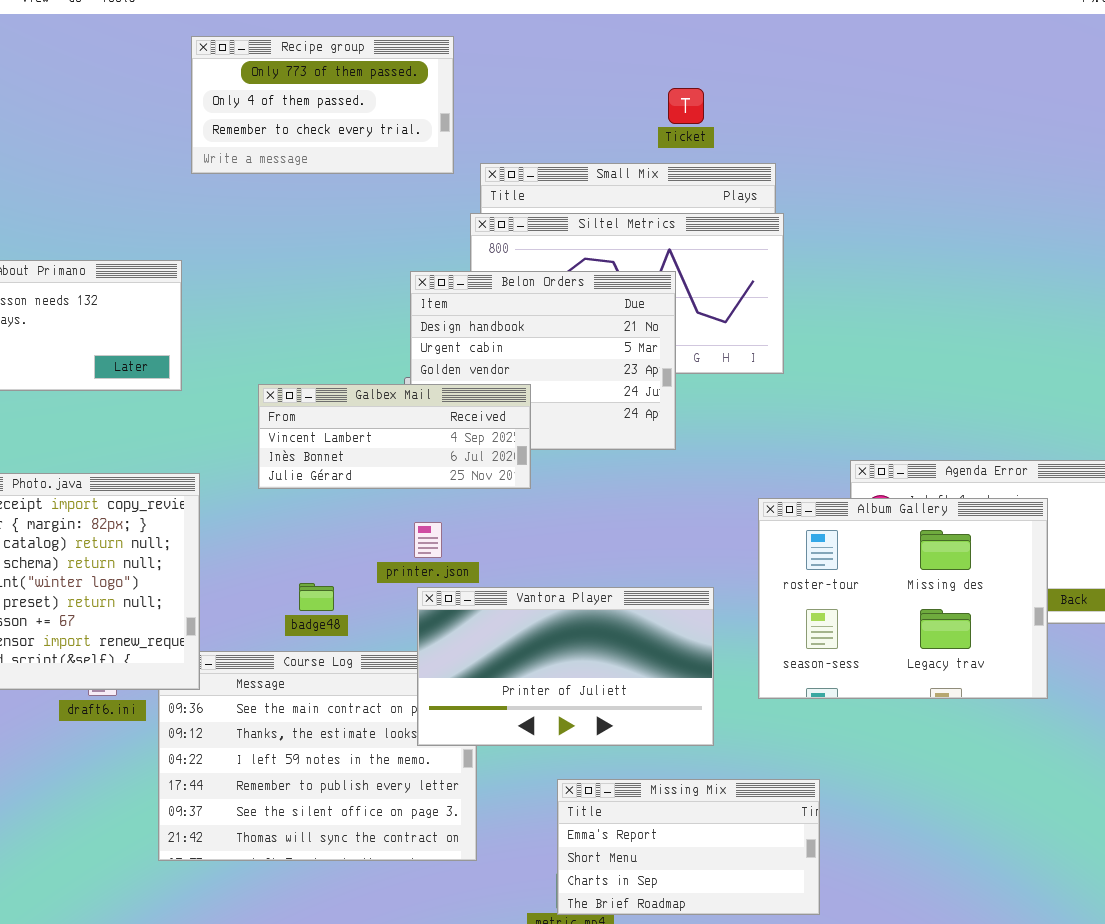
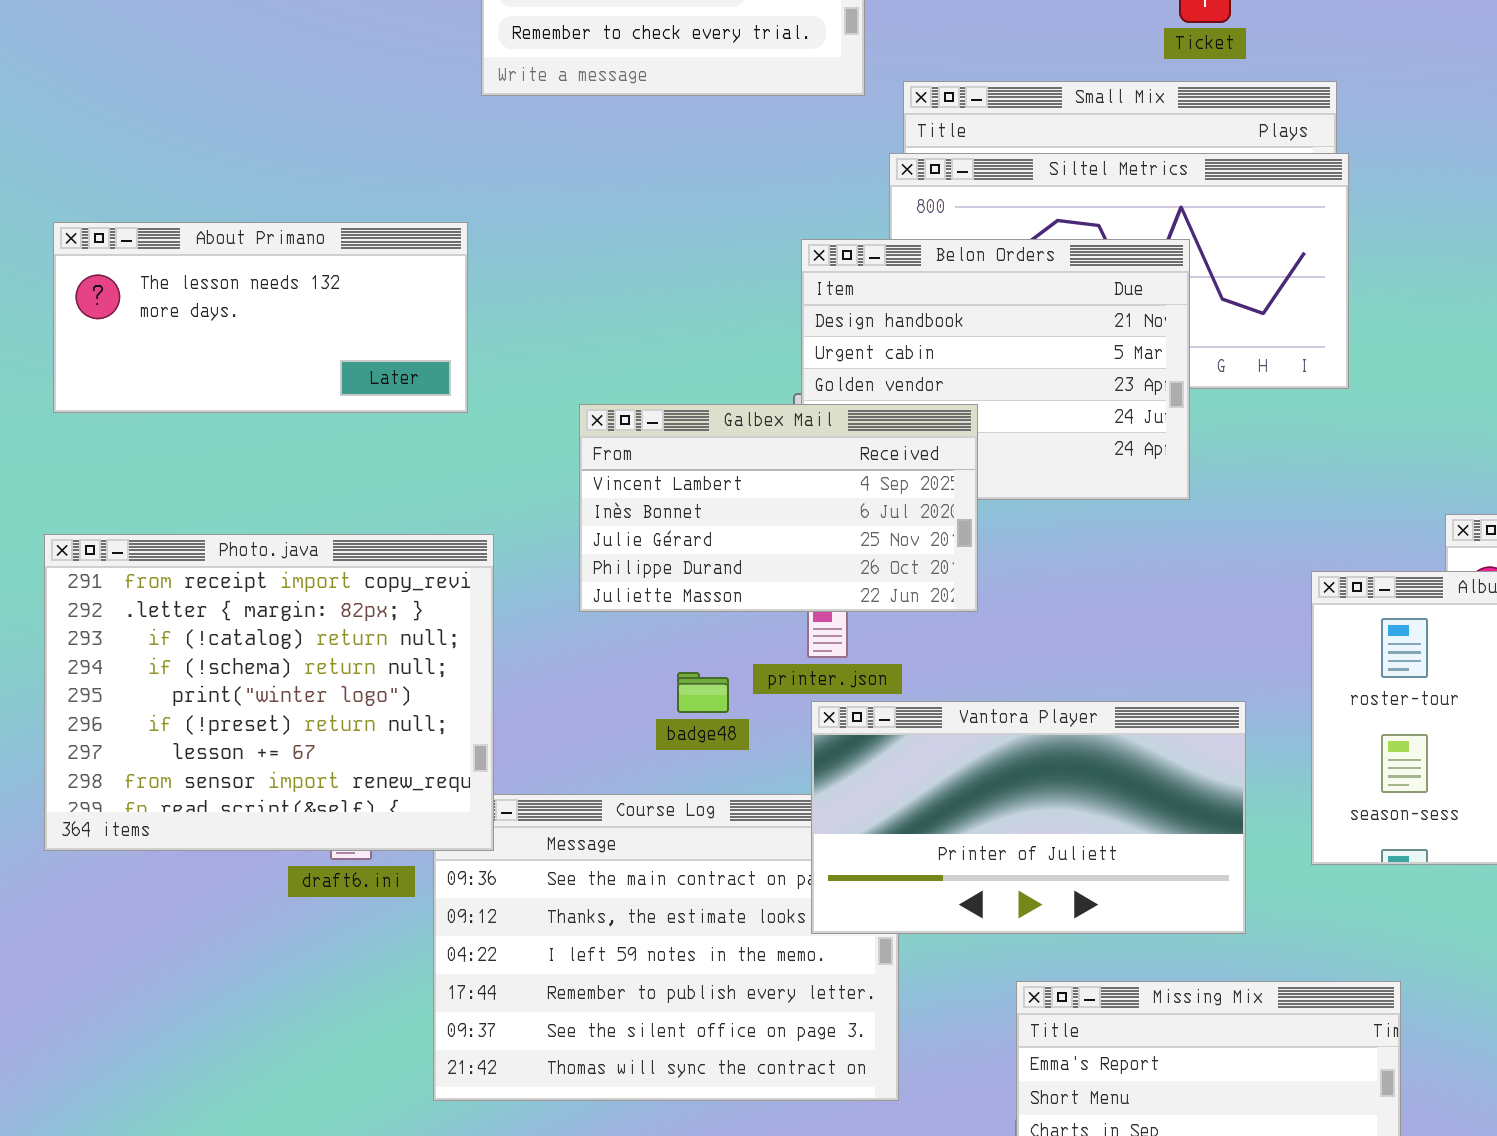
Galbex Mail: [258,384,531,489] -> [579,404,978,612], resized
badge48: [299,583,334,611] -> [677,672,729,713], moved

